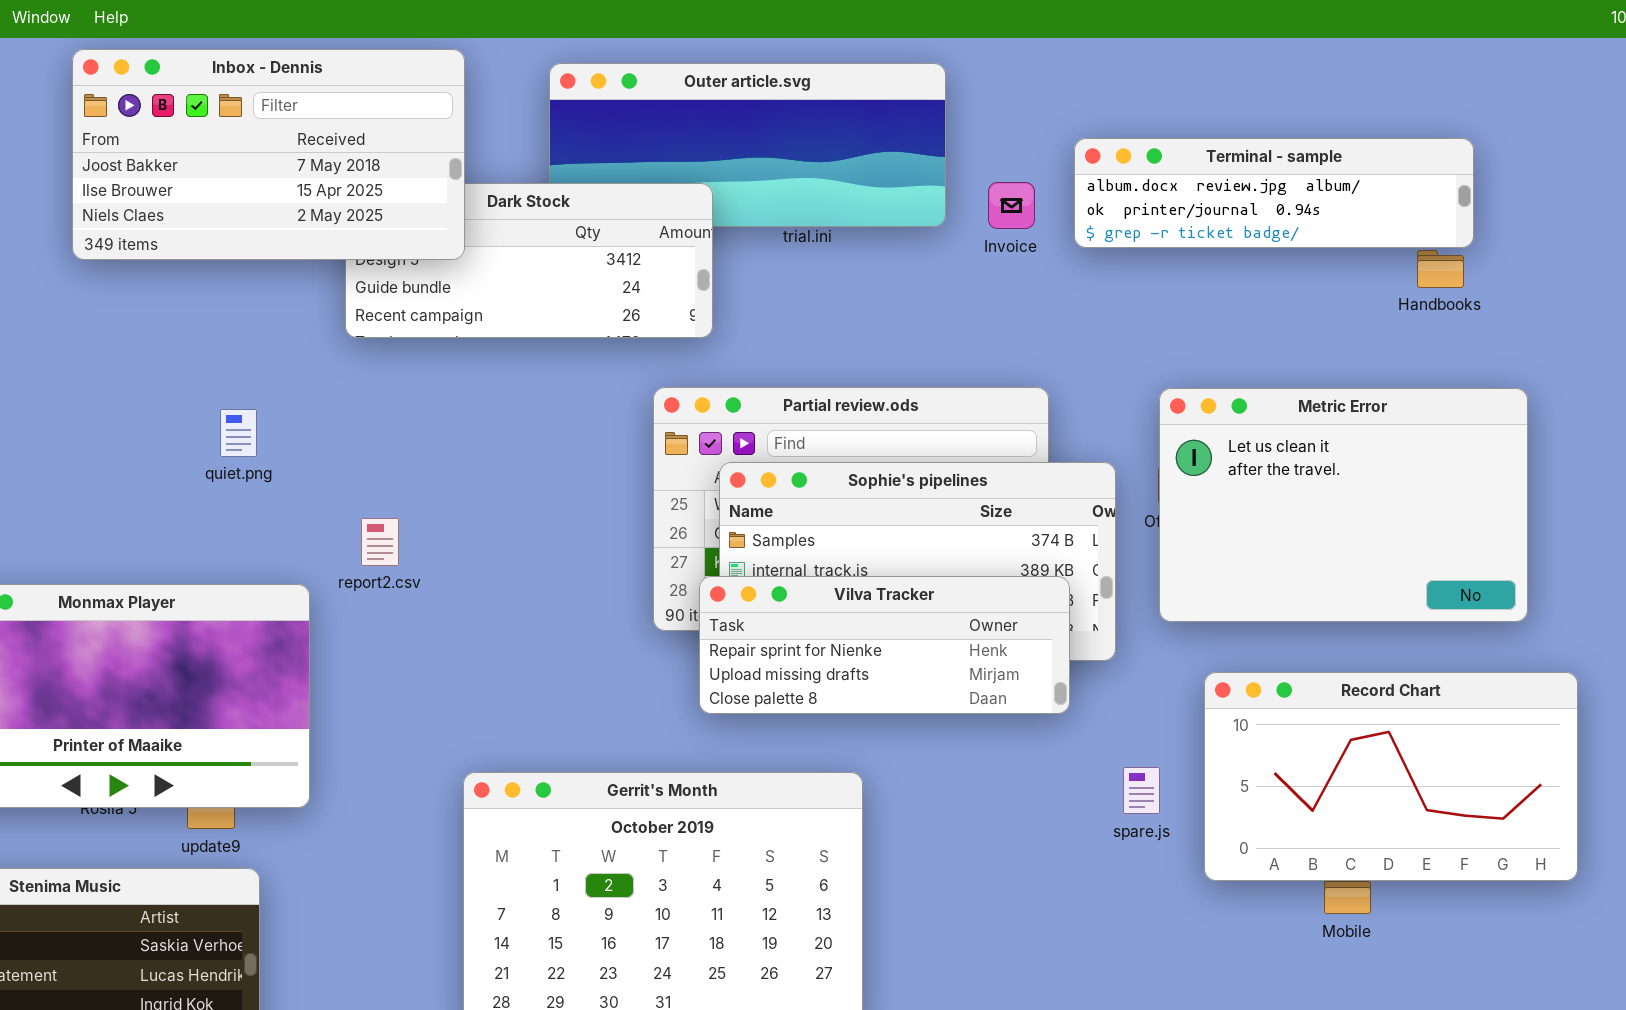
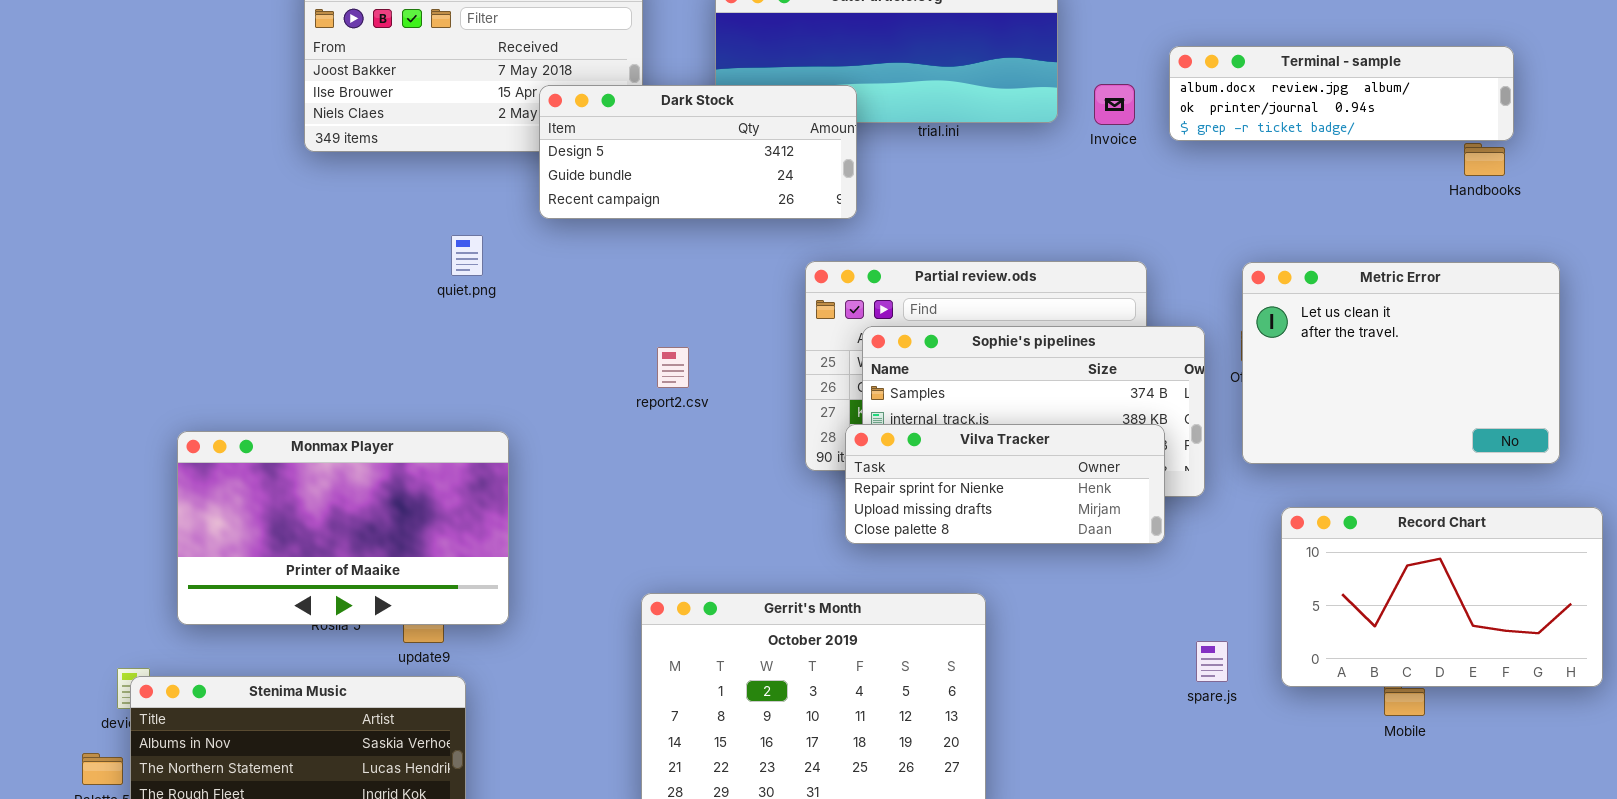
Dark Stock: [345,183,713,338] -> [539,85,857,219], raised
quiet.png: [220,409,257,457] -> [451,235,483,276], moved
report2.csv: [361,518,399,566] -> [657,347,689,388], moved
spare.js: [1123,767,1160,814] -> [1196,641,1228,682], moved

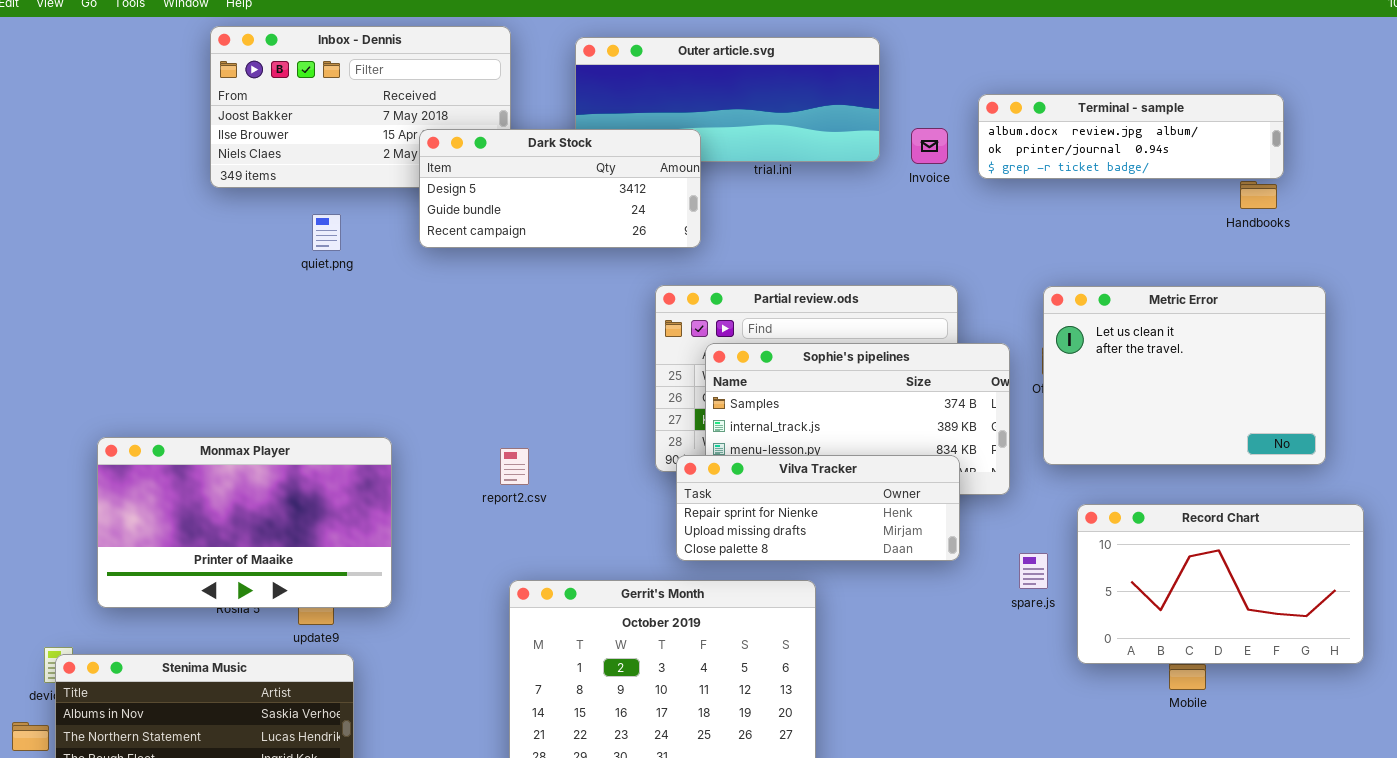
quiet.png: [451,235,483,276] -> [312,214,341,251], moved
report2.csv: [657,347,689,388] -> [500,448,529,485], moved
Vilva Tracker: [845,424,1165,544] -> [676,455,960,561], moved
spare.js: [1196,641,1228,682] -> [1019,553,1048,589], moved

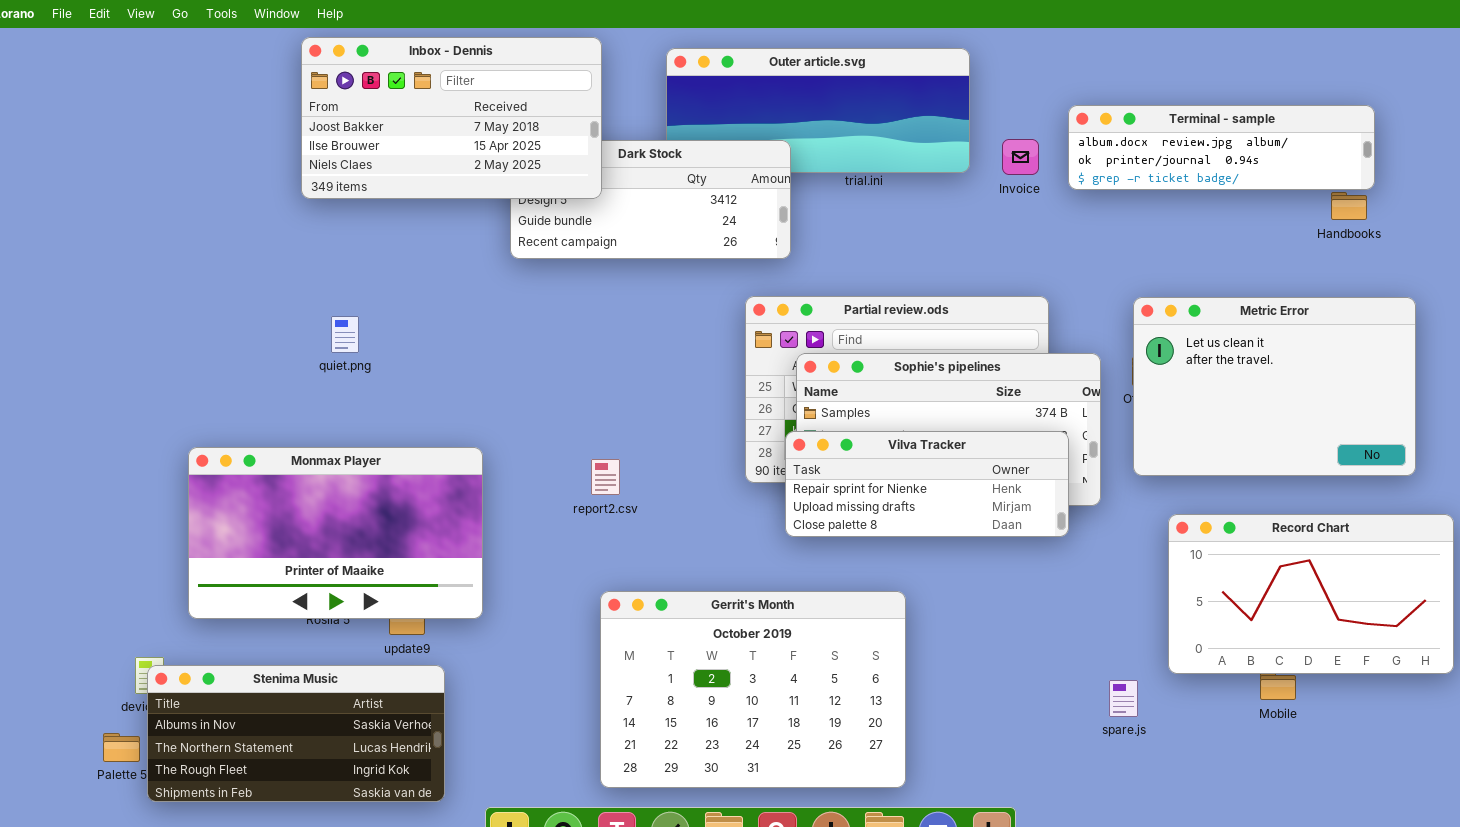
Inbox - Dennis: [210,26,511,188] -> [301,37,602,199], raised
quiet.png: [312,214,341,251] -> [331,316,359,353], moved
Vilva Tracker: [676,455,960,561] -> [785,431,1069,537], moved
spare.js: [1019,553,1048,589] -> [1109,680,1138,717], moved

